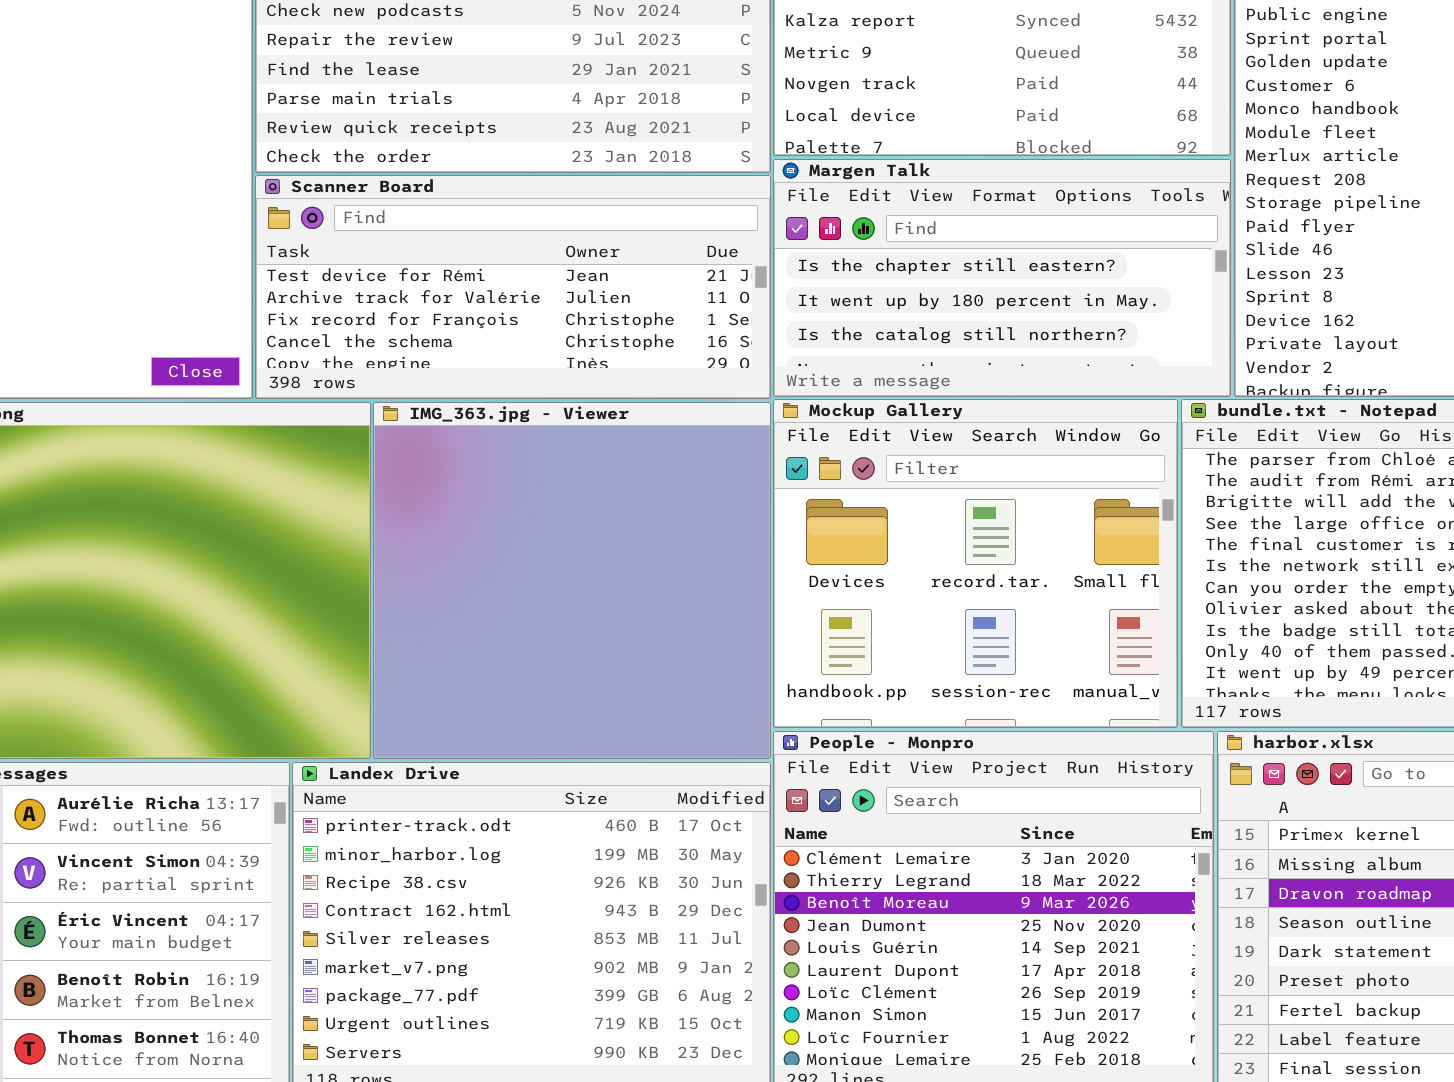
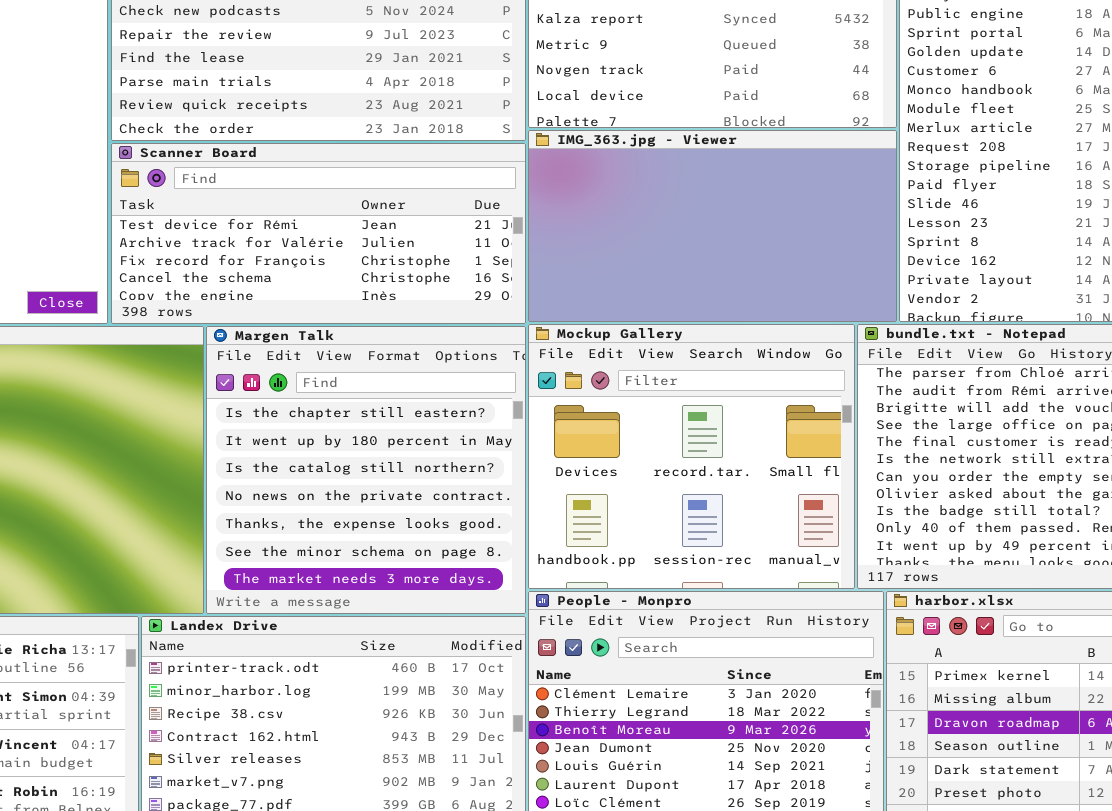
Margen Talk: [773,159,1231,397] -> [206,326,526,614], moved, resized
IMG_363.jpg - Viewer: [373,402,771,759] -> [528,130,897,322], moved, resized

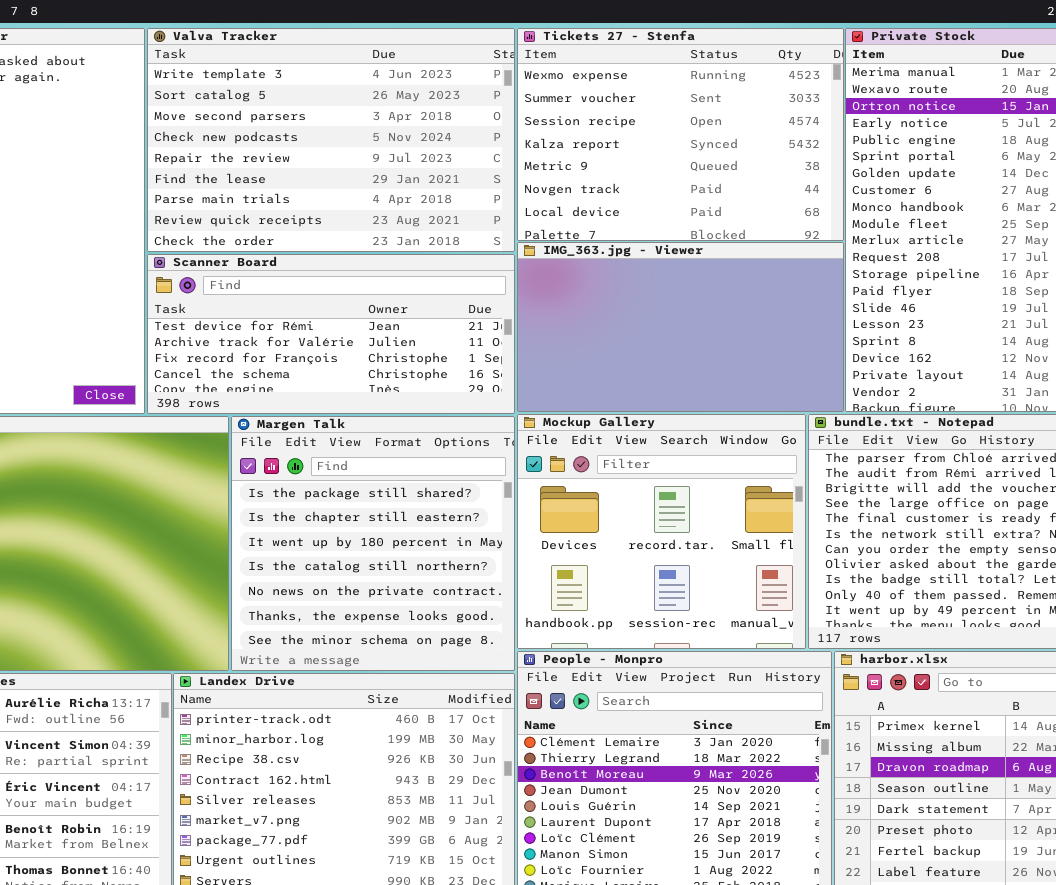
Margen Talk: [206,326,526,614] -> [231,416,515,671], scrolled up 1 row

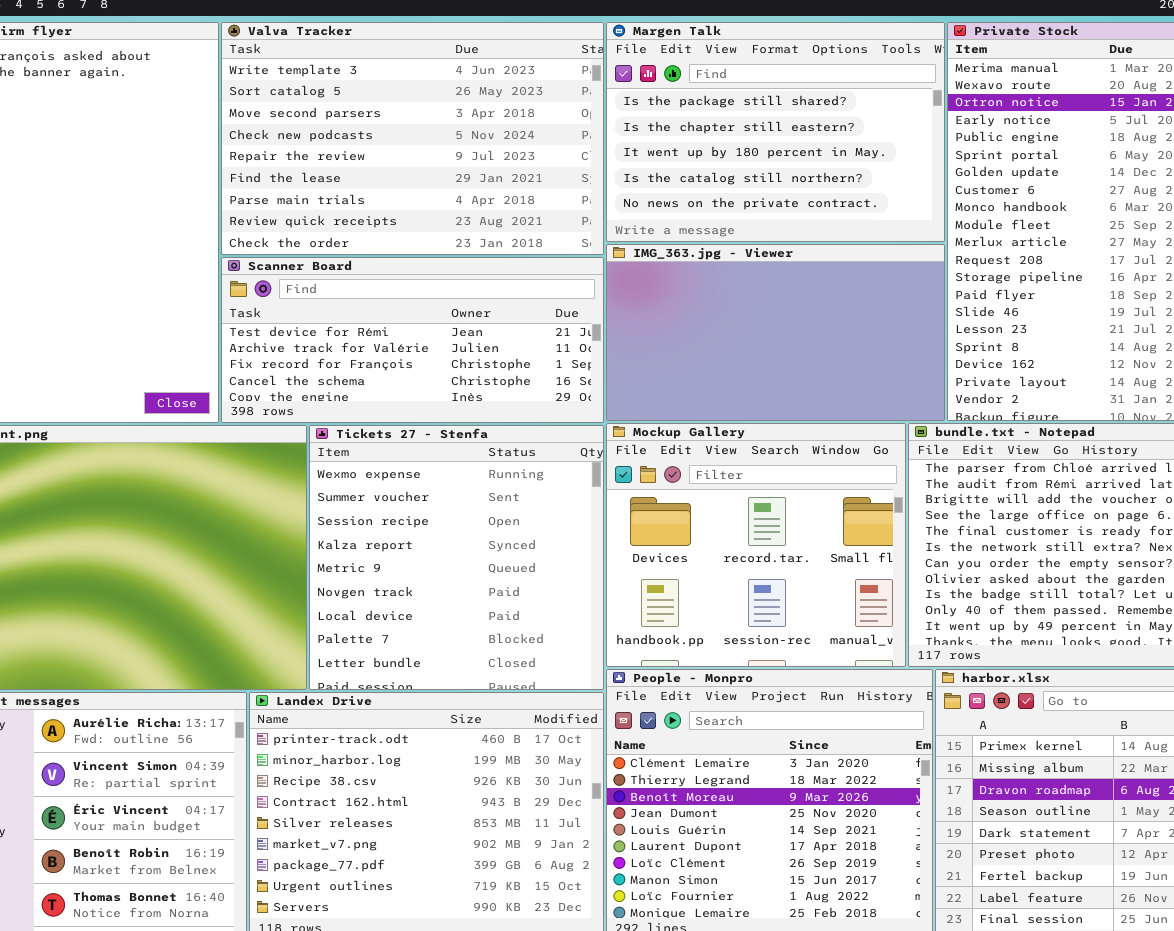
Tickets 27 - Stenfa: [517,28,844,241] -> [309,425,604,690], moved, resized
Margen Talk: [231,416,515,671] -> [606,22,945,242], moved, resized

